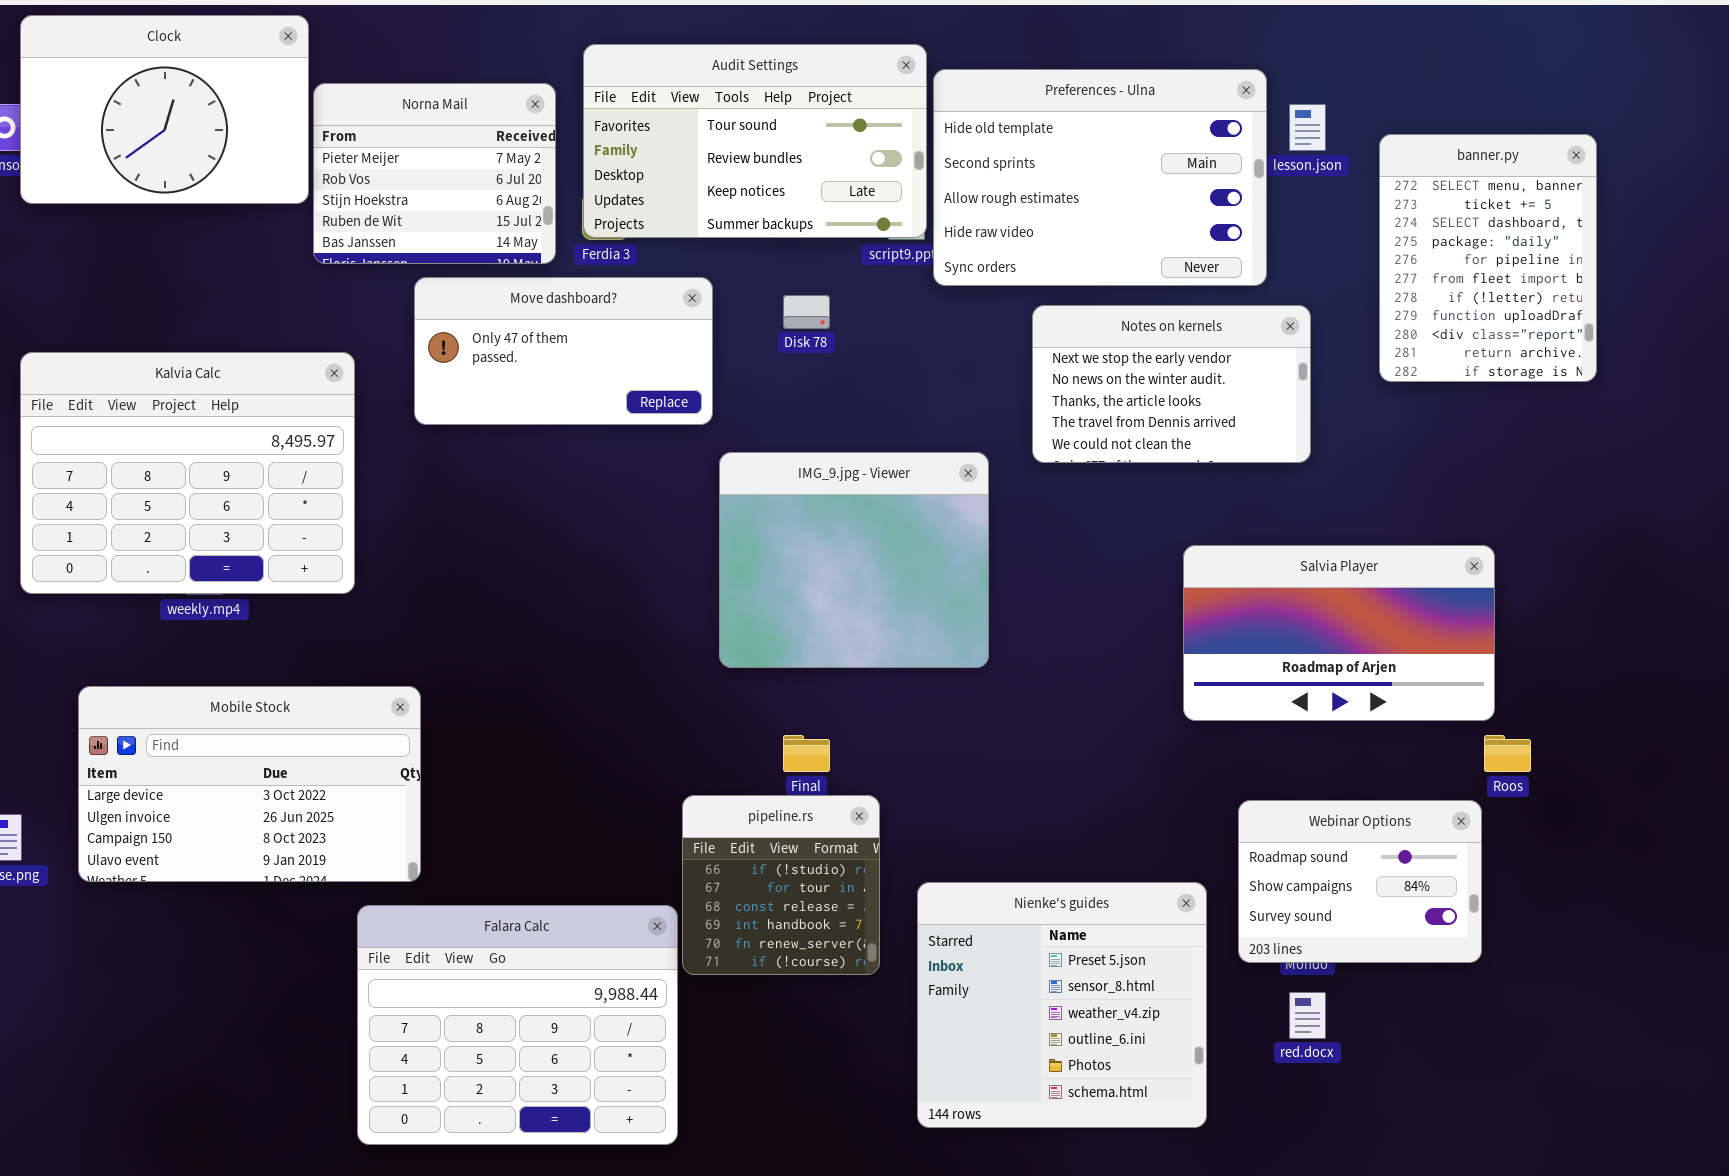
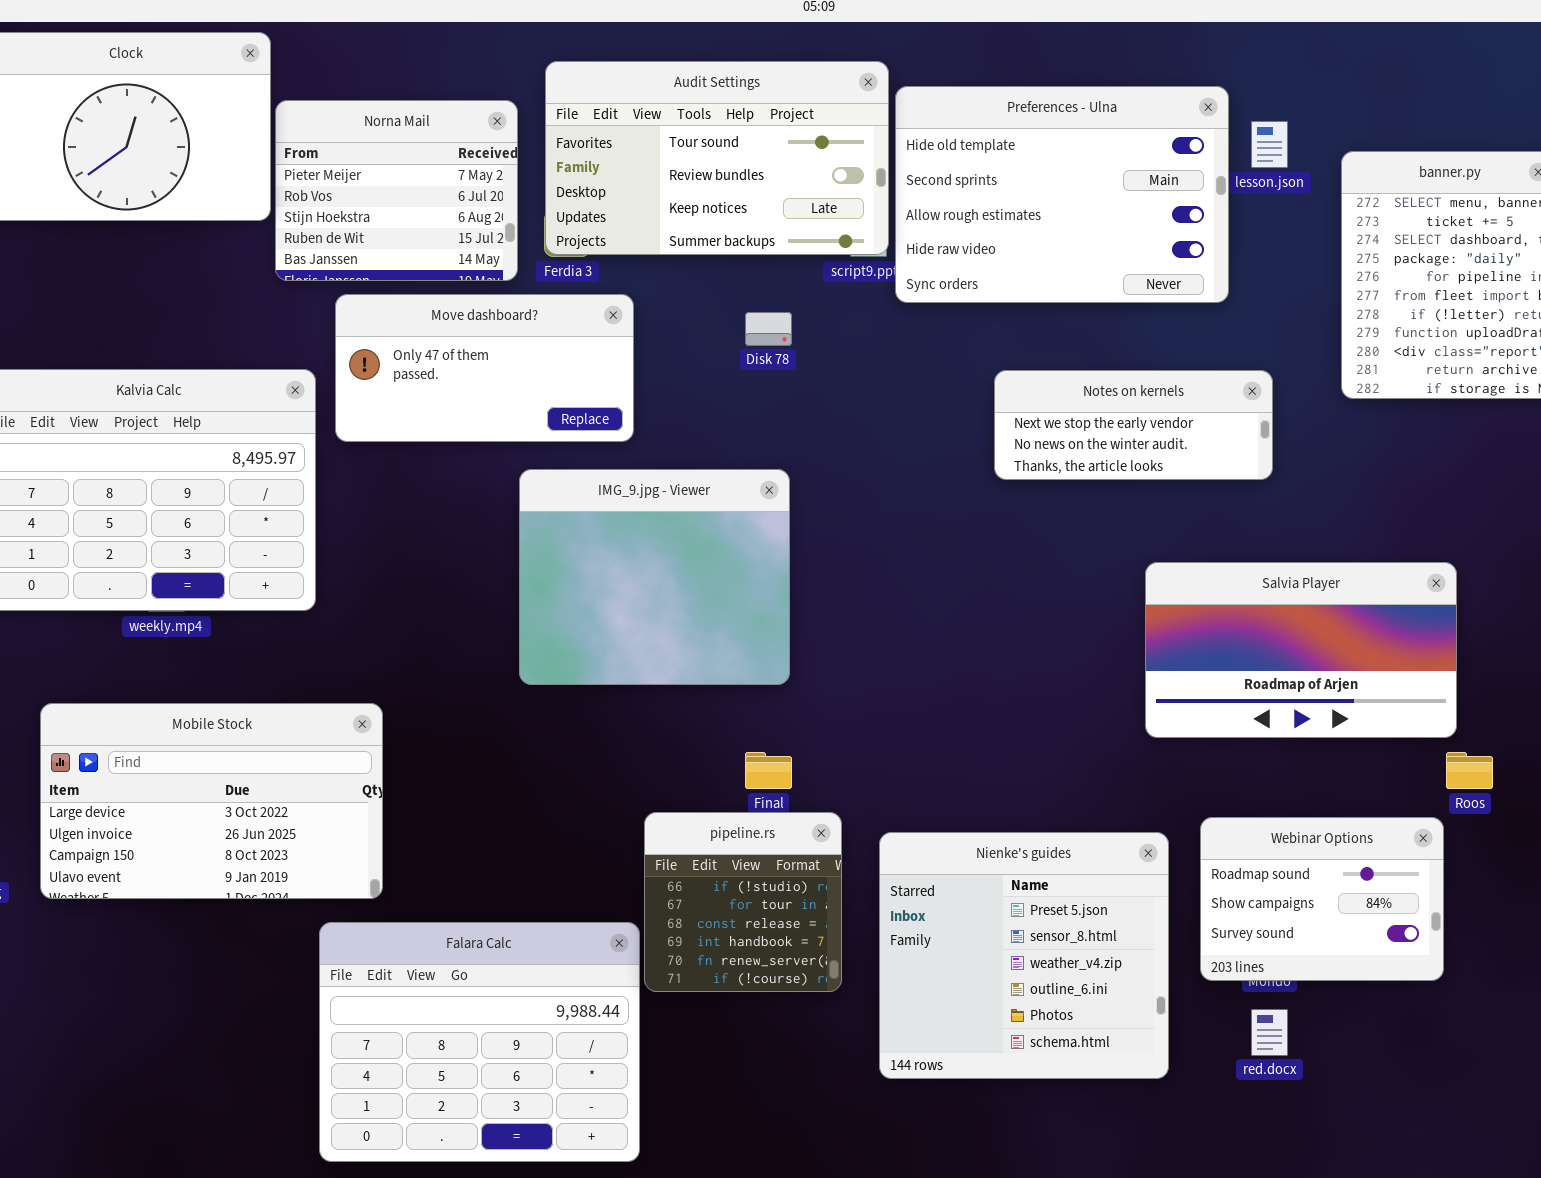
Move dashboard?: [414,277,713,425] -> [335,294,634,442], moved
Notes on kernels: [1032,305,1311,463] -> [994,370,1273,480], resized
IMG_9.jpg - Viewer: [719,452,989,668] -> [519,469,790,685], moved
Nienke's guides: [917,882,1207,1128] -> [879,832,1169,1079], moved

